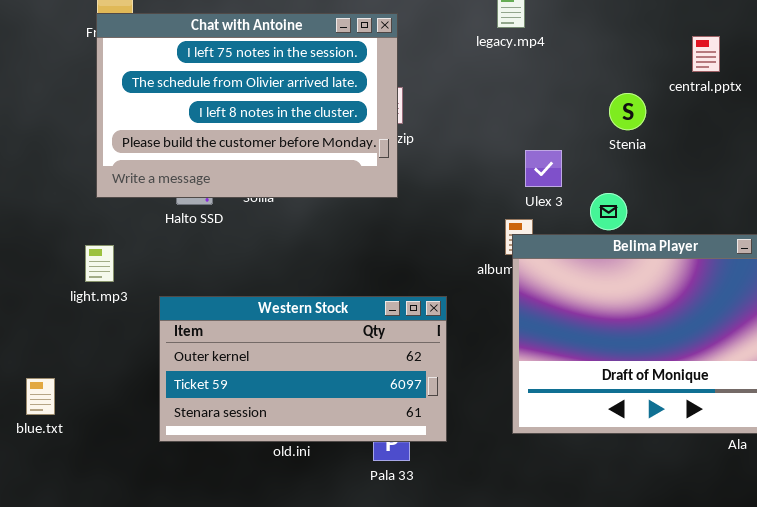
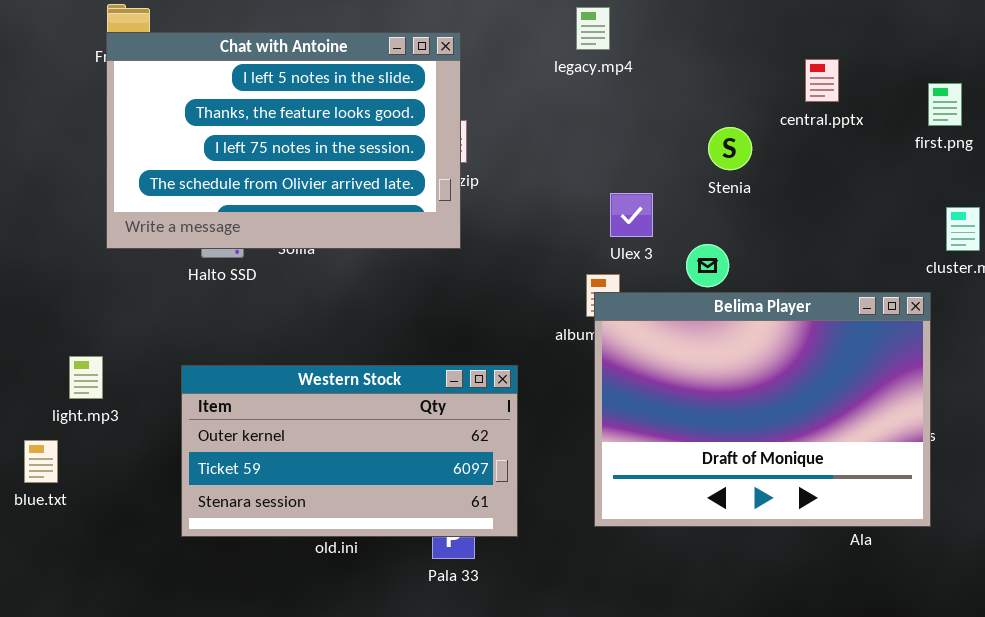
Chat with Antoine: [96,13,398,198] -> [106,32,461,249], scrolled up 2 rows
light.mp3: [85,245,114,282] -> [69,356,103,399], moved
blue.txt: [26,378,55,415] -> [24,440,58,483], moved

